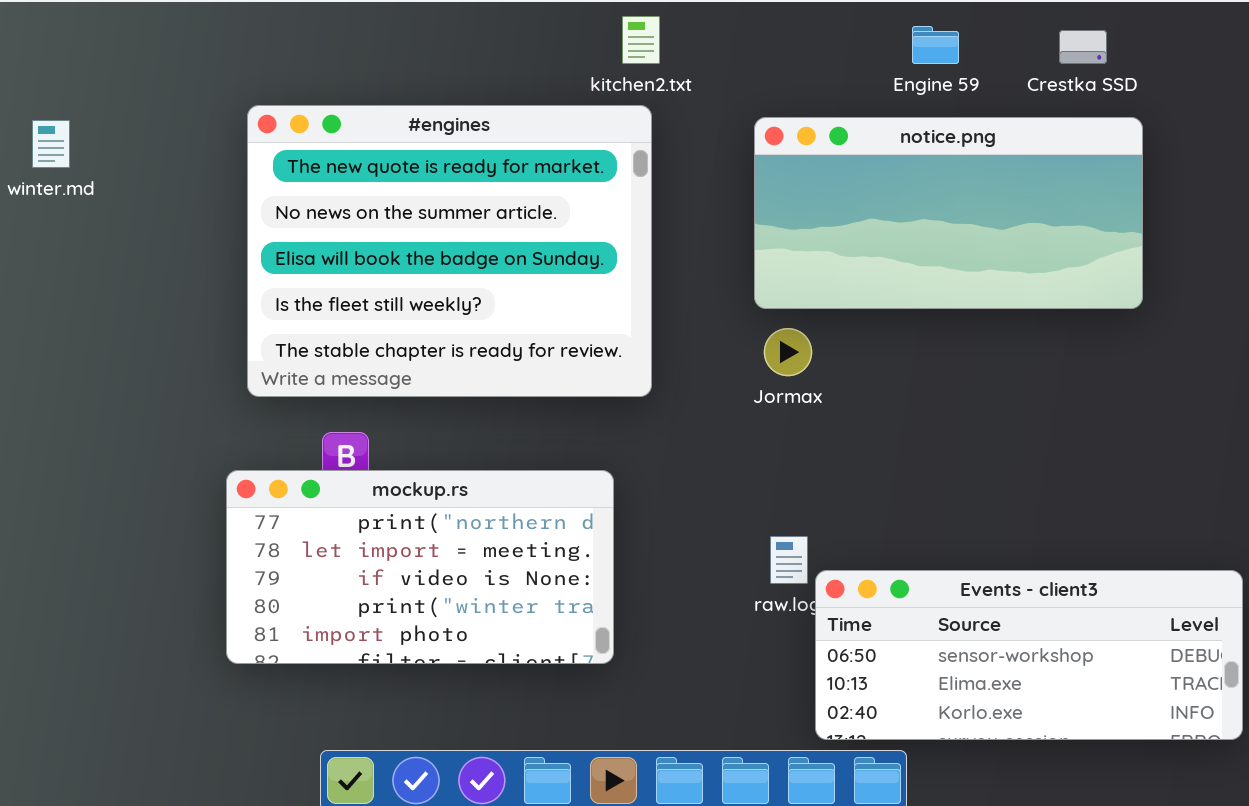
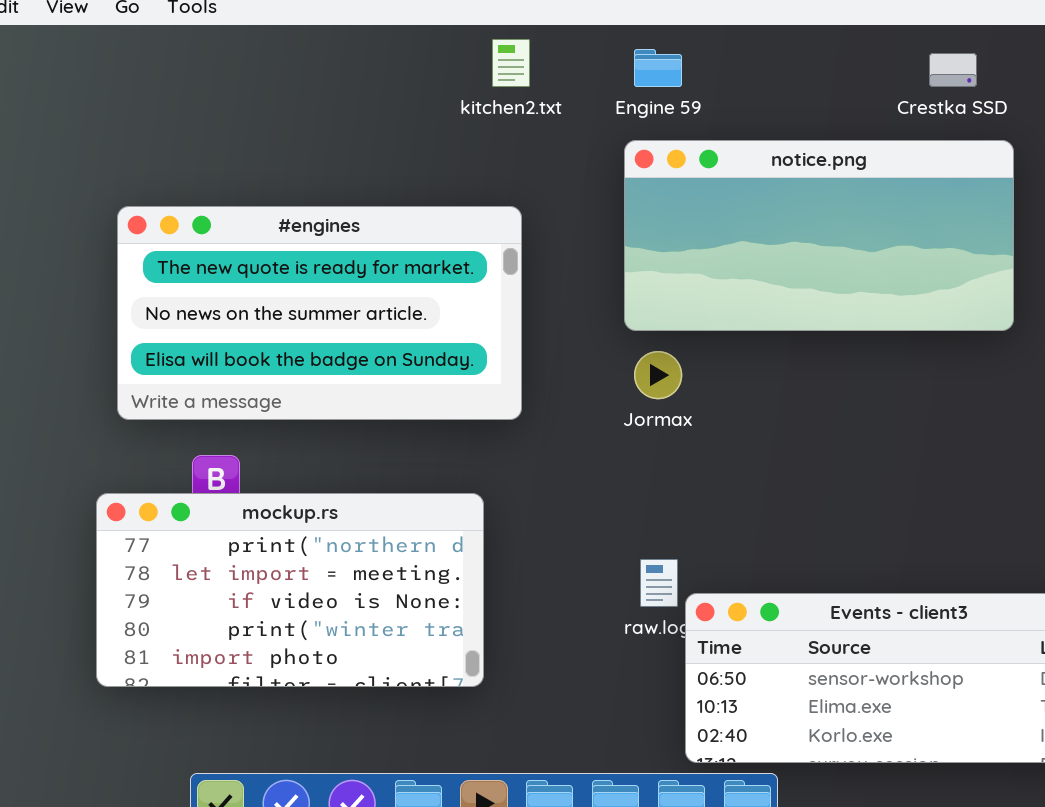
Engine 59: [912,26,959,64] -> [634,49,682,87], moved
#engines: [247,105,652,397] -> [117,206,522,420], resized

